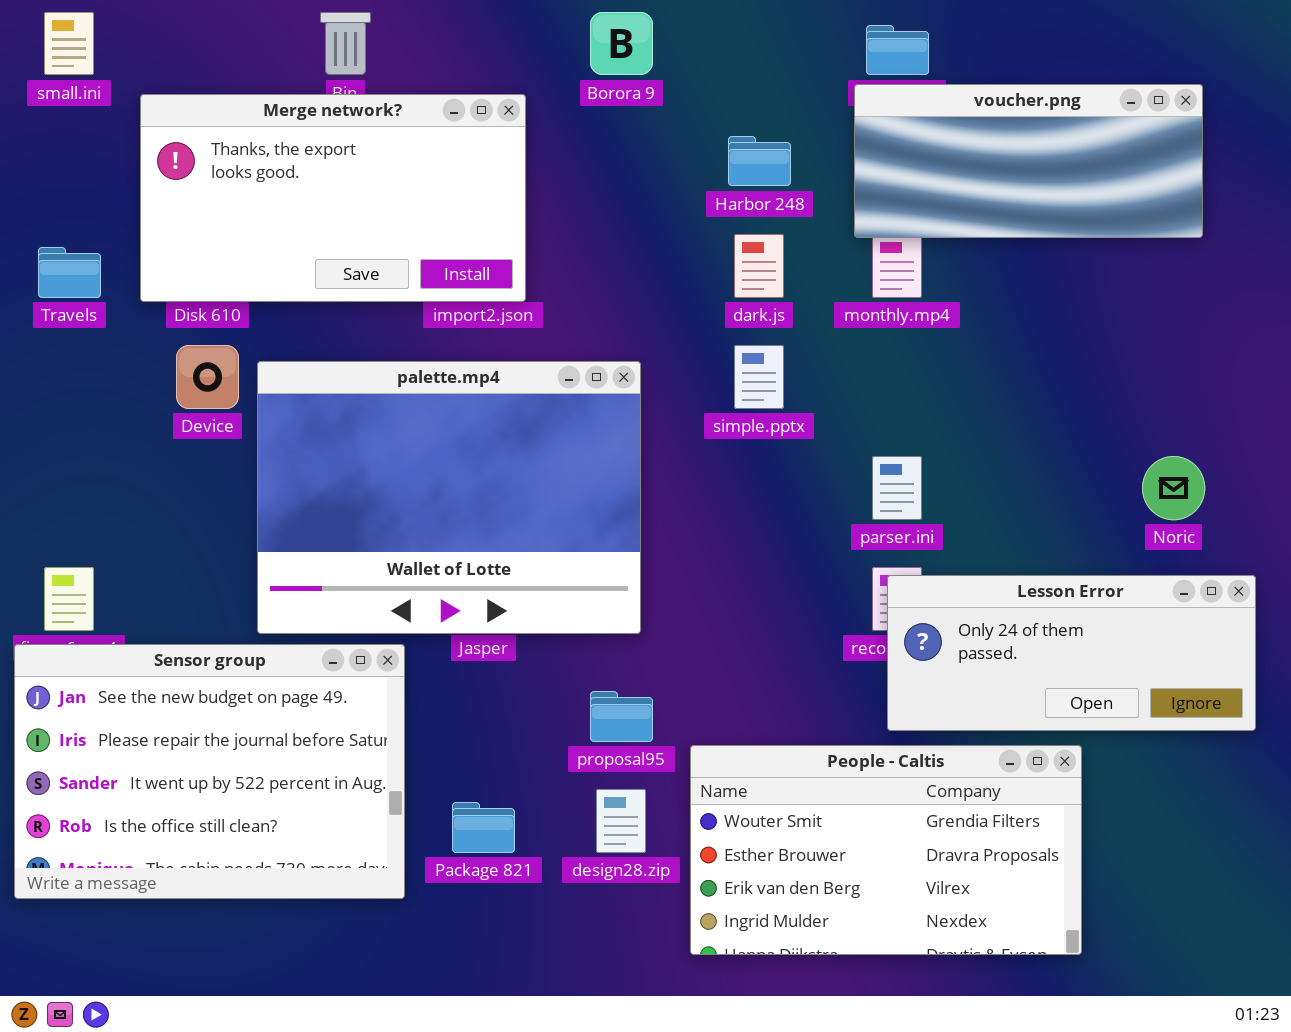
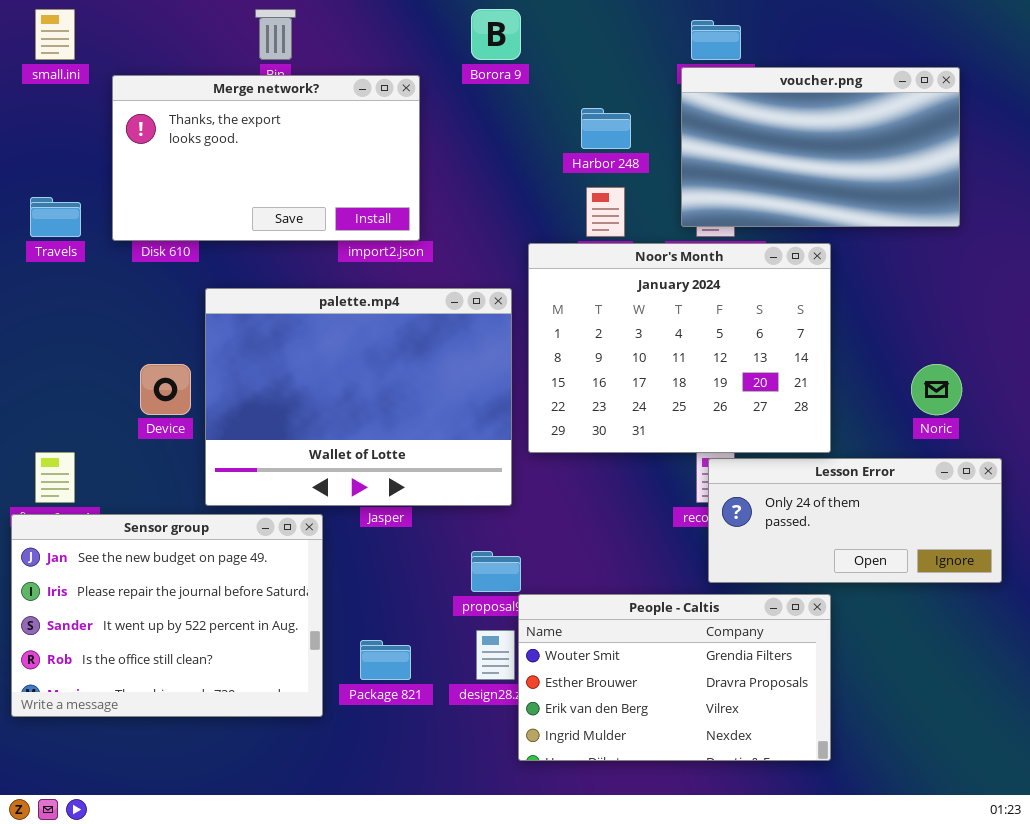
voucher.png: [854,84,1203,238] -> [681,67,960,227], resized
Noor's Month: none -> [528,243,831,453], opened
Device: [176,345,239,409] -> [140,364,191,415], moved
People - Caltis: [690,745,1082,955] -> [518,594,831,761], moved

